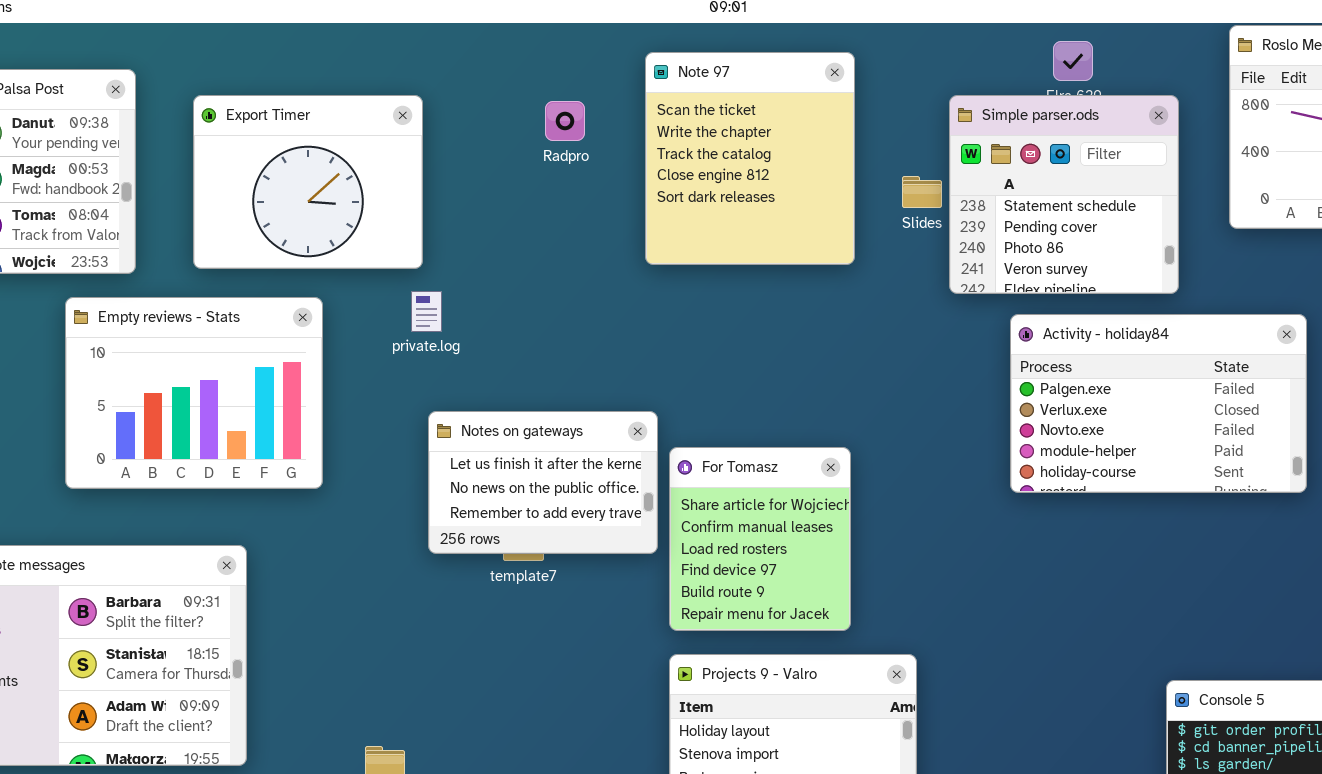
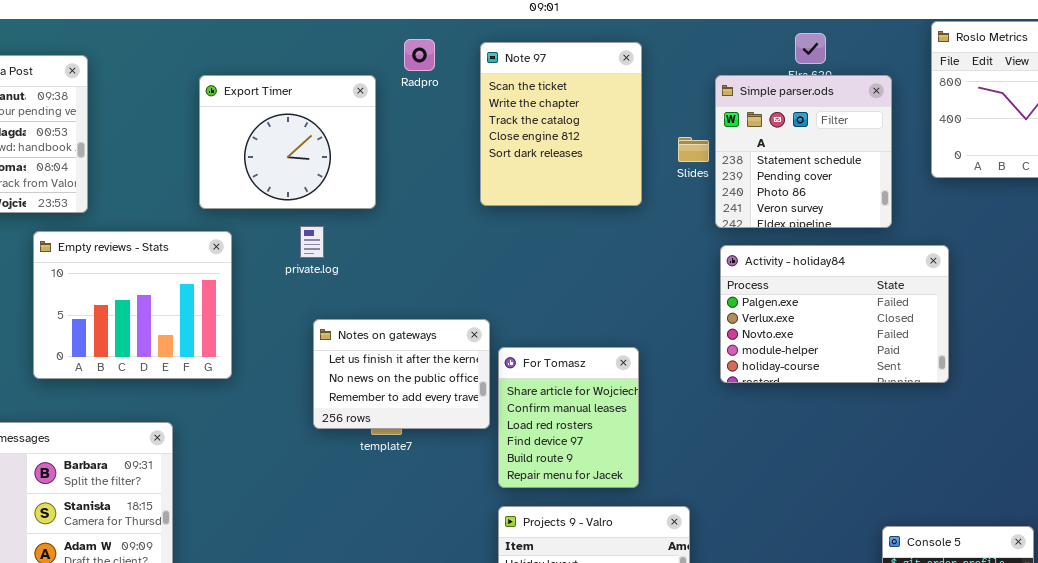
Export Timer: [193,95,423,269] -> [199,75,376,209], moved
Radpro: [545,101,585,141] -> [404,39,435,71], moved
Activity - holiday84: [1010,314,1307,493] -> [720,245,949,383], moved

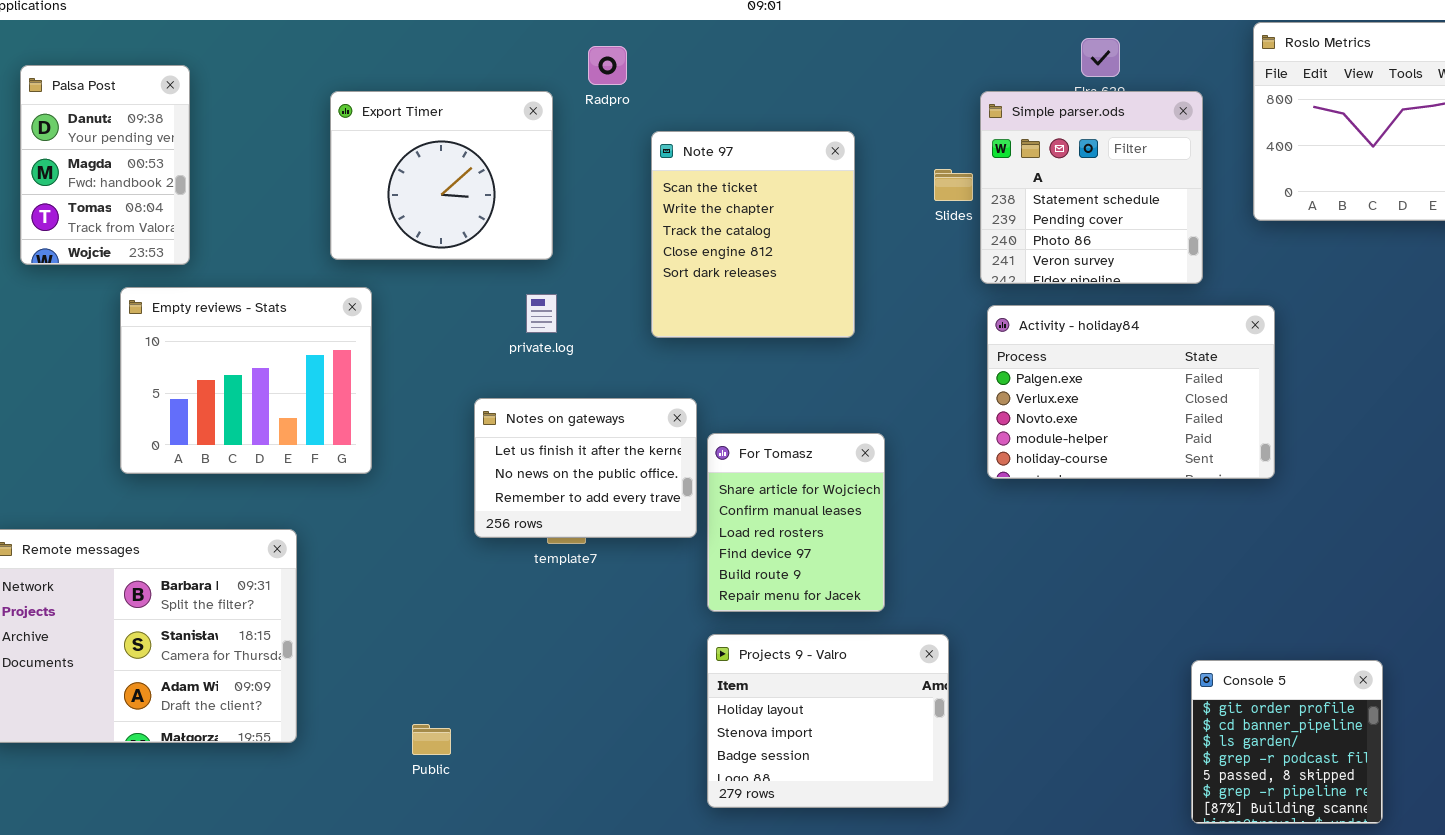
Note 97: [480,42,642,206] -> [651,131,855,338], moved
private.log: [300,226,324,258] -> [526,294,557,333], moved

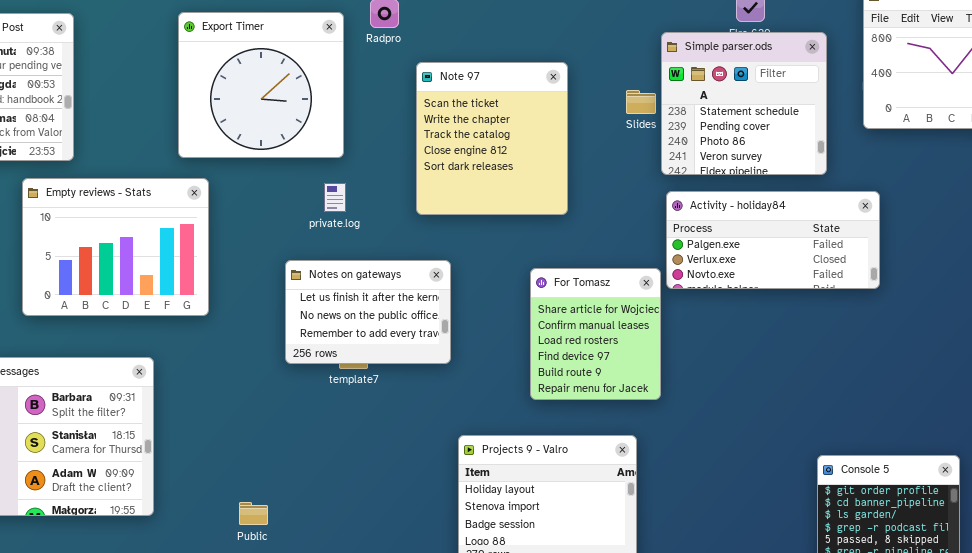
Export Timer: [330,91,553,260] -> [178,12,344,158], resized
Activity - holiday84: [987,305,1275,479] -> [666,191,880,289], resized
For Tomasz: [707,433,885,612] -> [530,268,661,400], moved

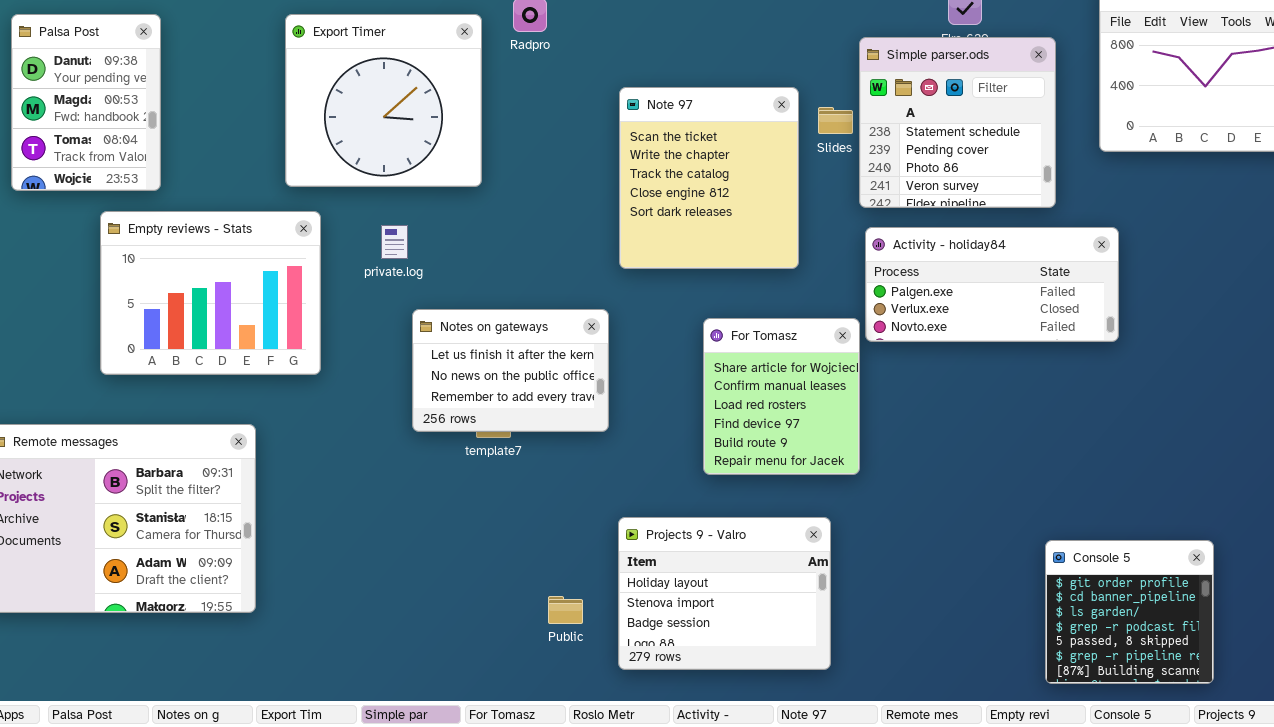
Note 97: [416,62,568,215] -> [619,87,799,269], moved
private.log: [324,183,346,212] -> [381,225,408,259], moved
Public: [239,502,268,525] -> [548,596,583,624], moved

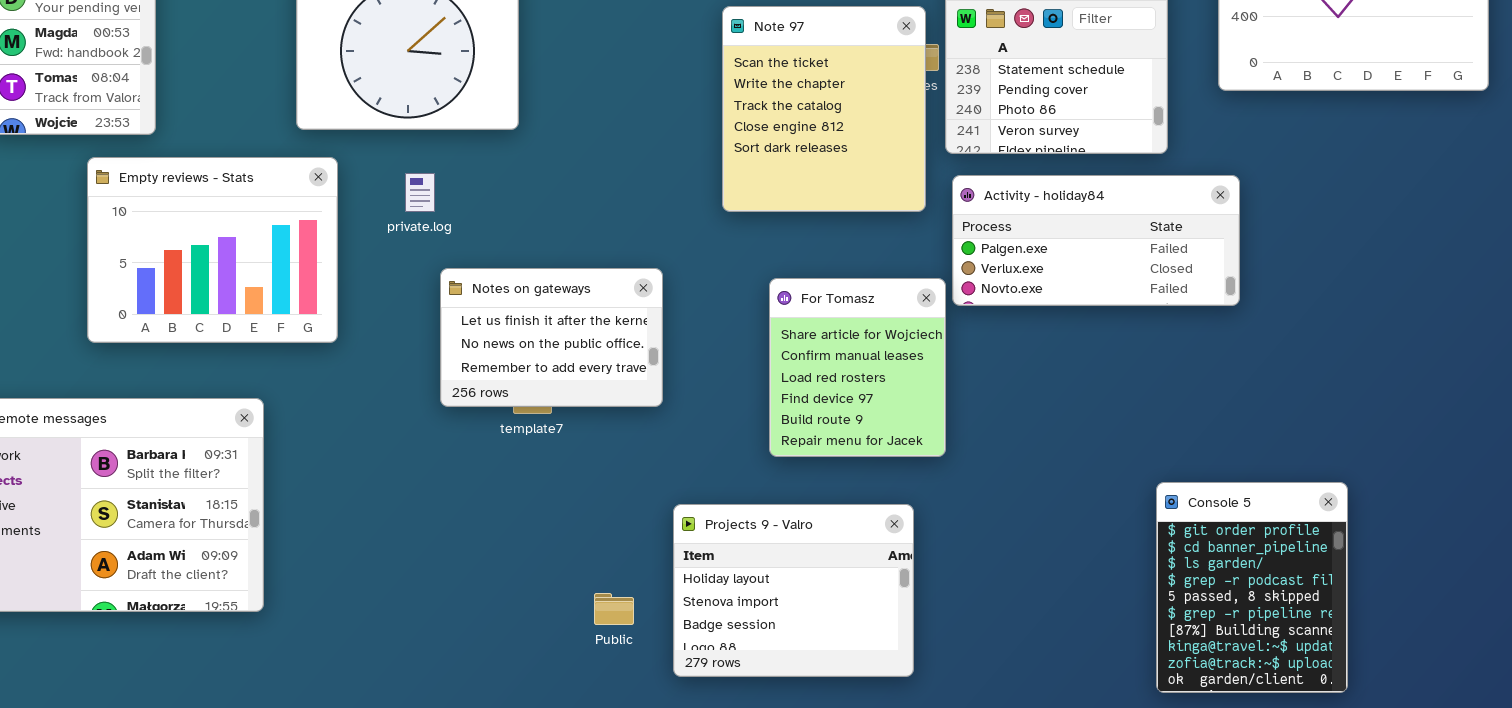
Note 97: [619,87,799,269] -> [722,6,926,212], moved
Console 5: [1045,540,1214,684] -> [1156,482,1348,693], resized

